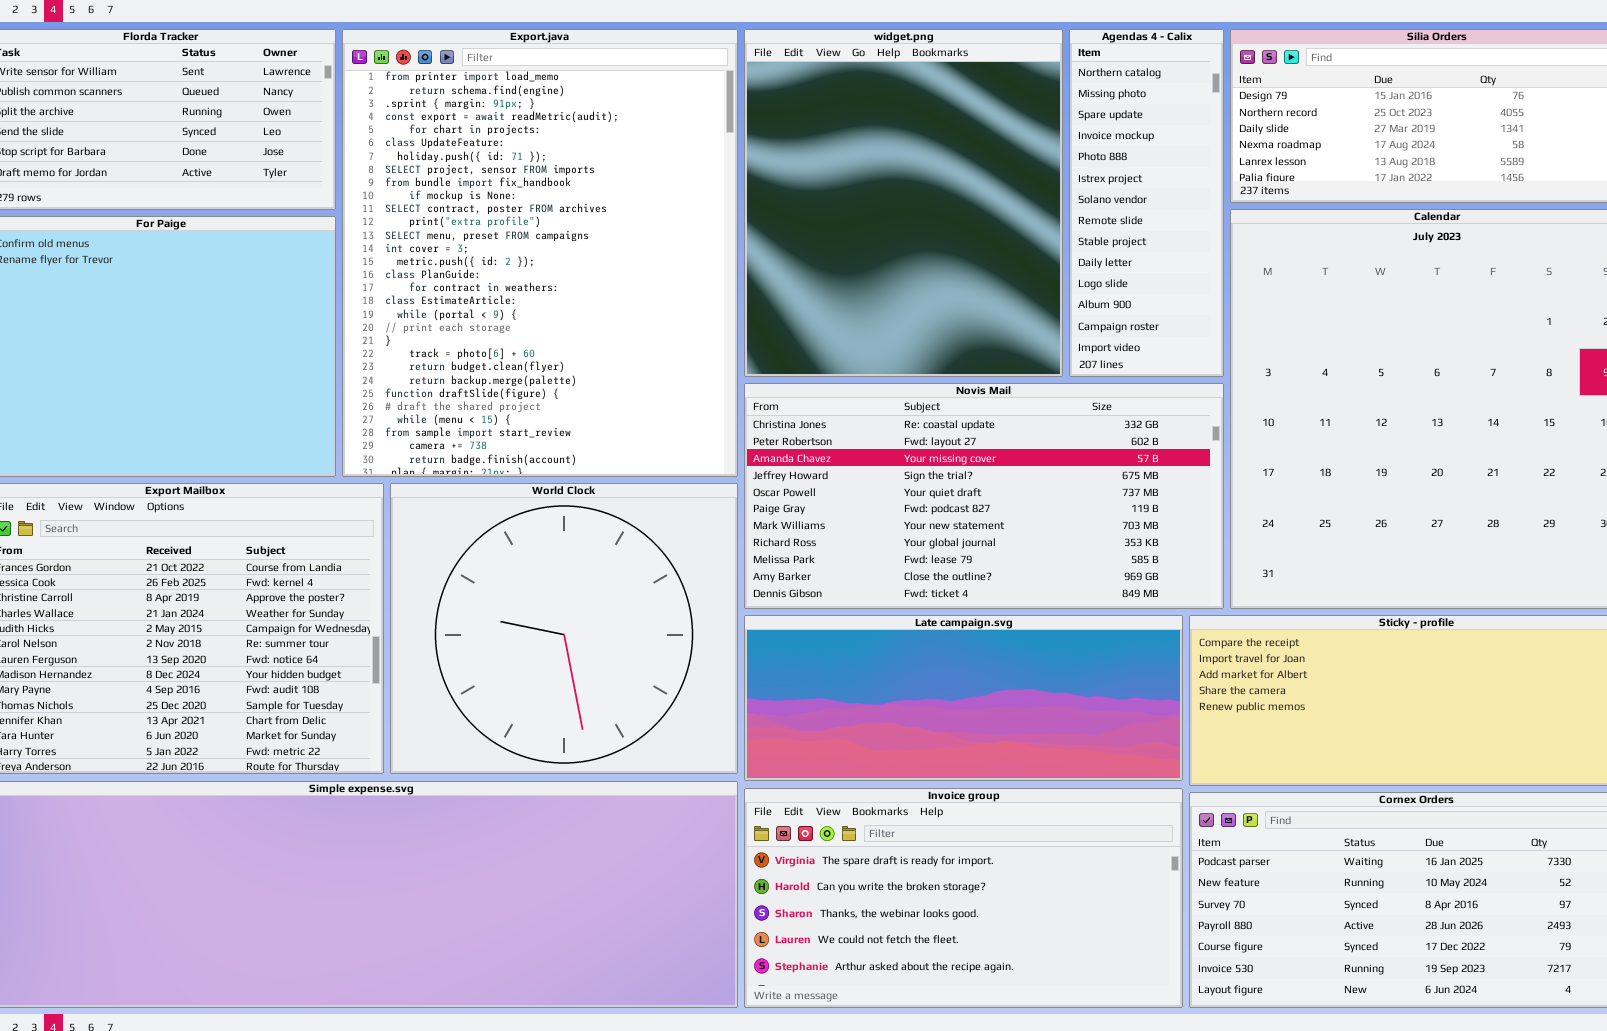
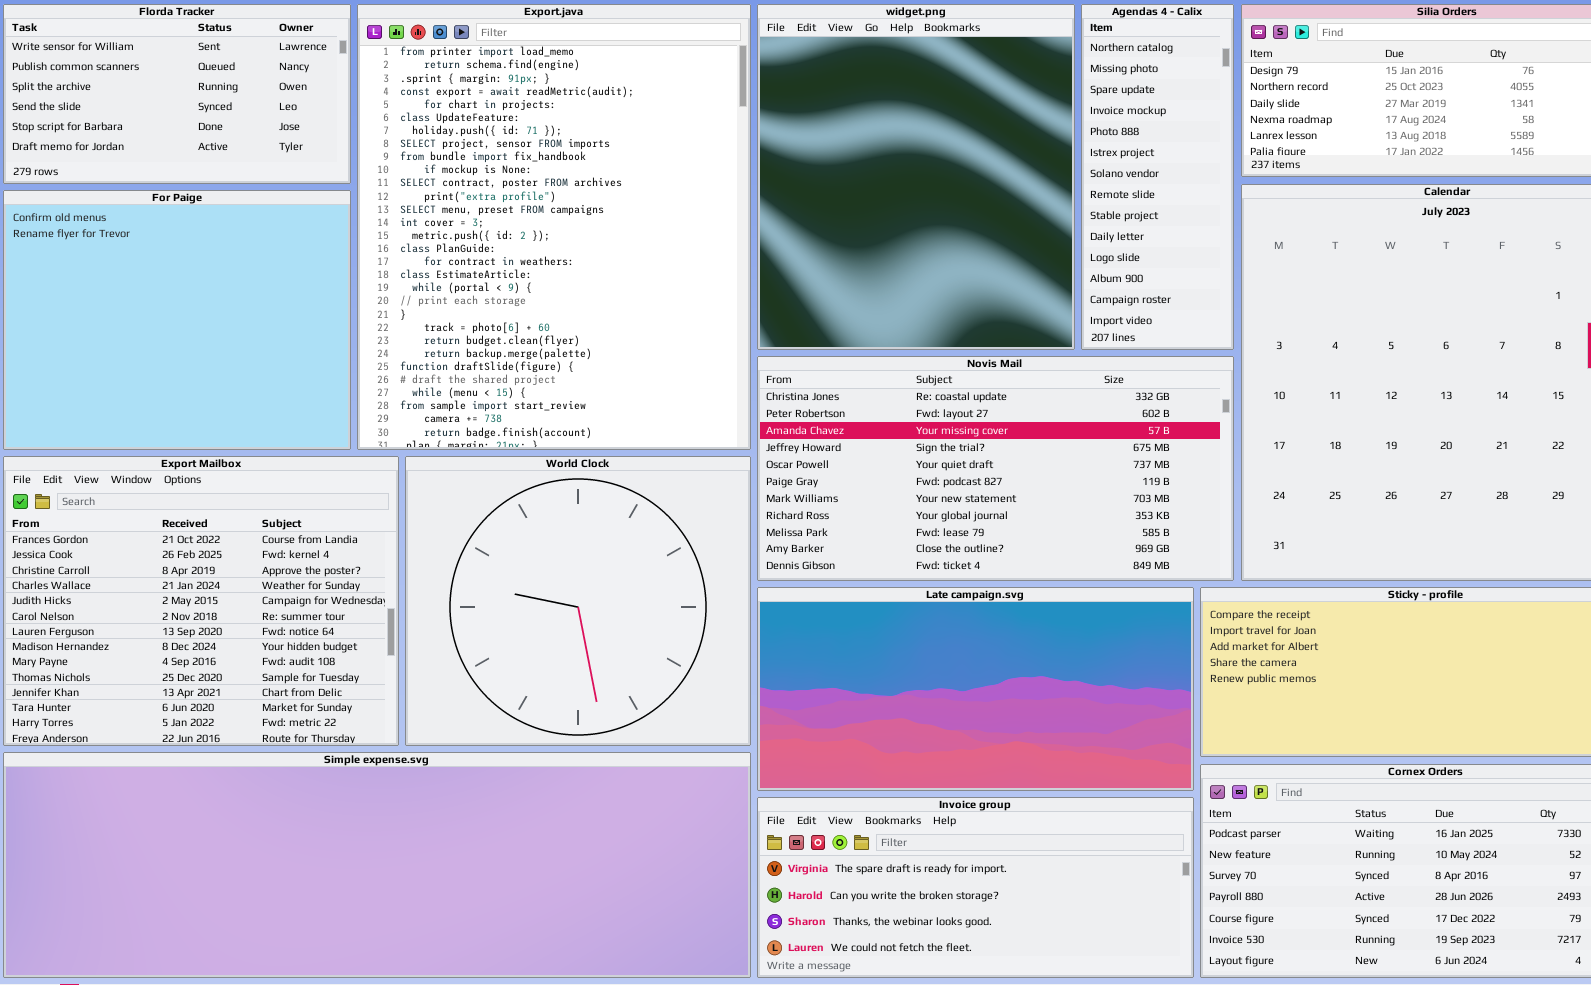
Late campaign.svg: [744,615,1183,781] -> [757,587,1194,791], resized
Invoice group: [744,788,1183,1008] -> [757,797,1194,978], resized

